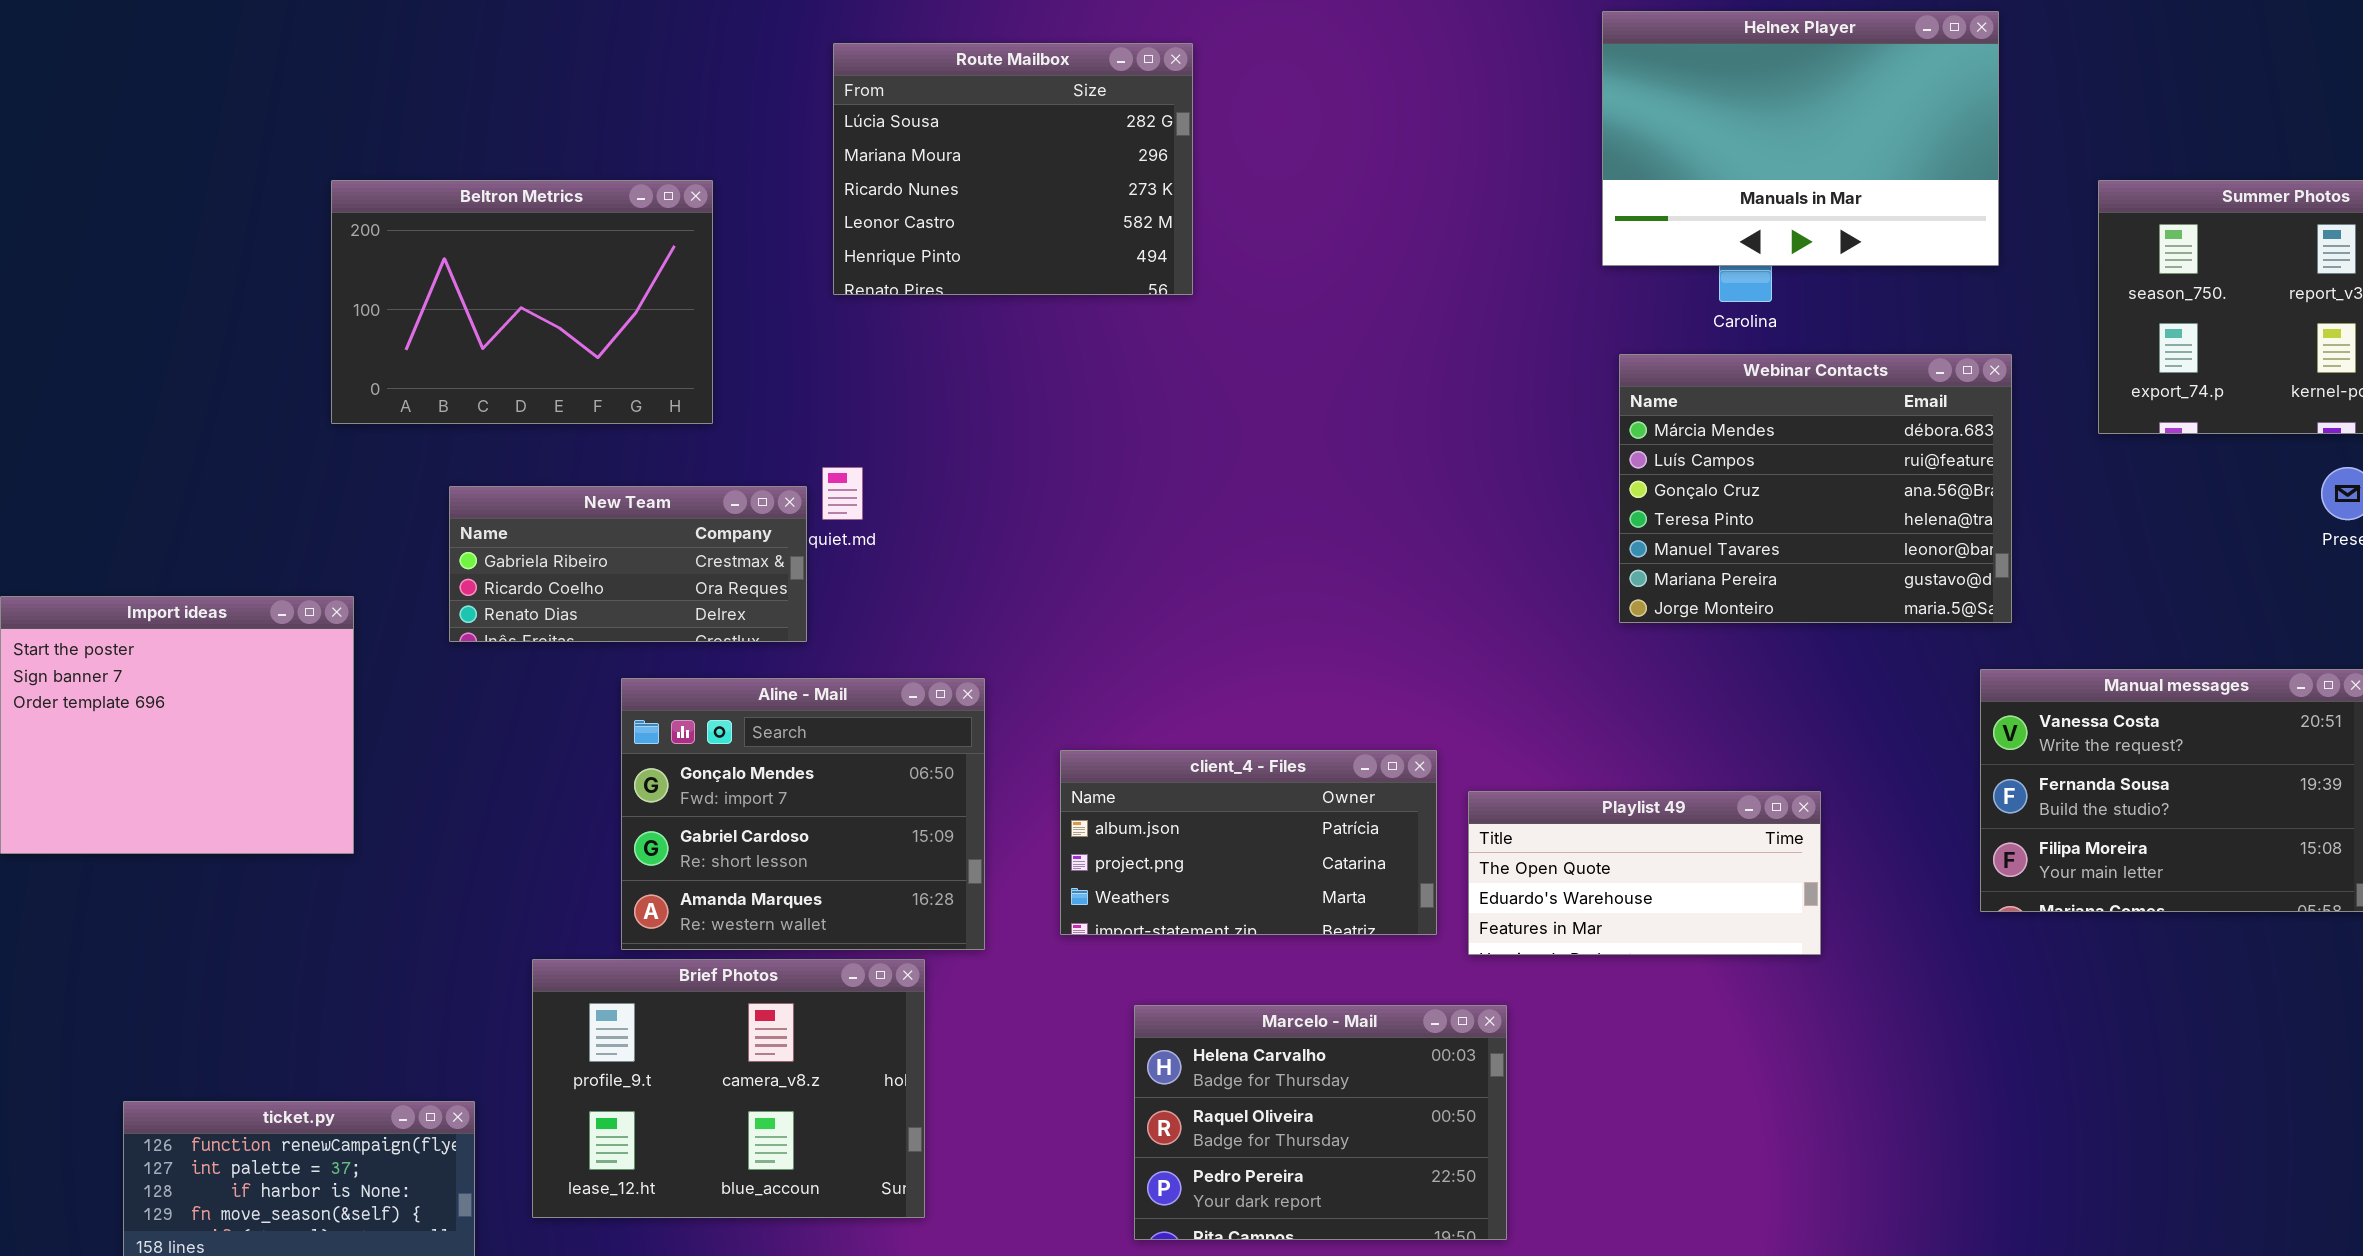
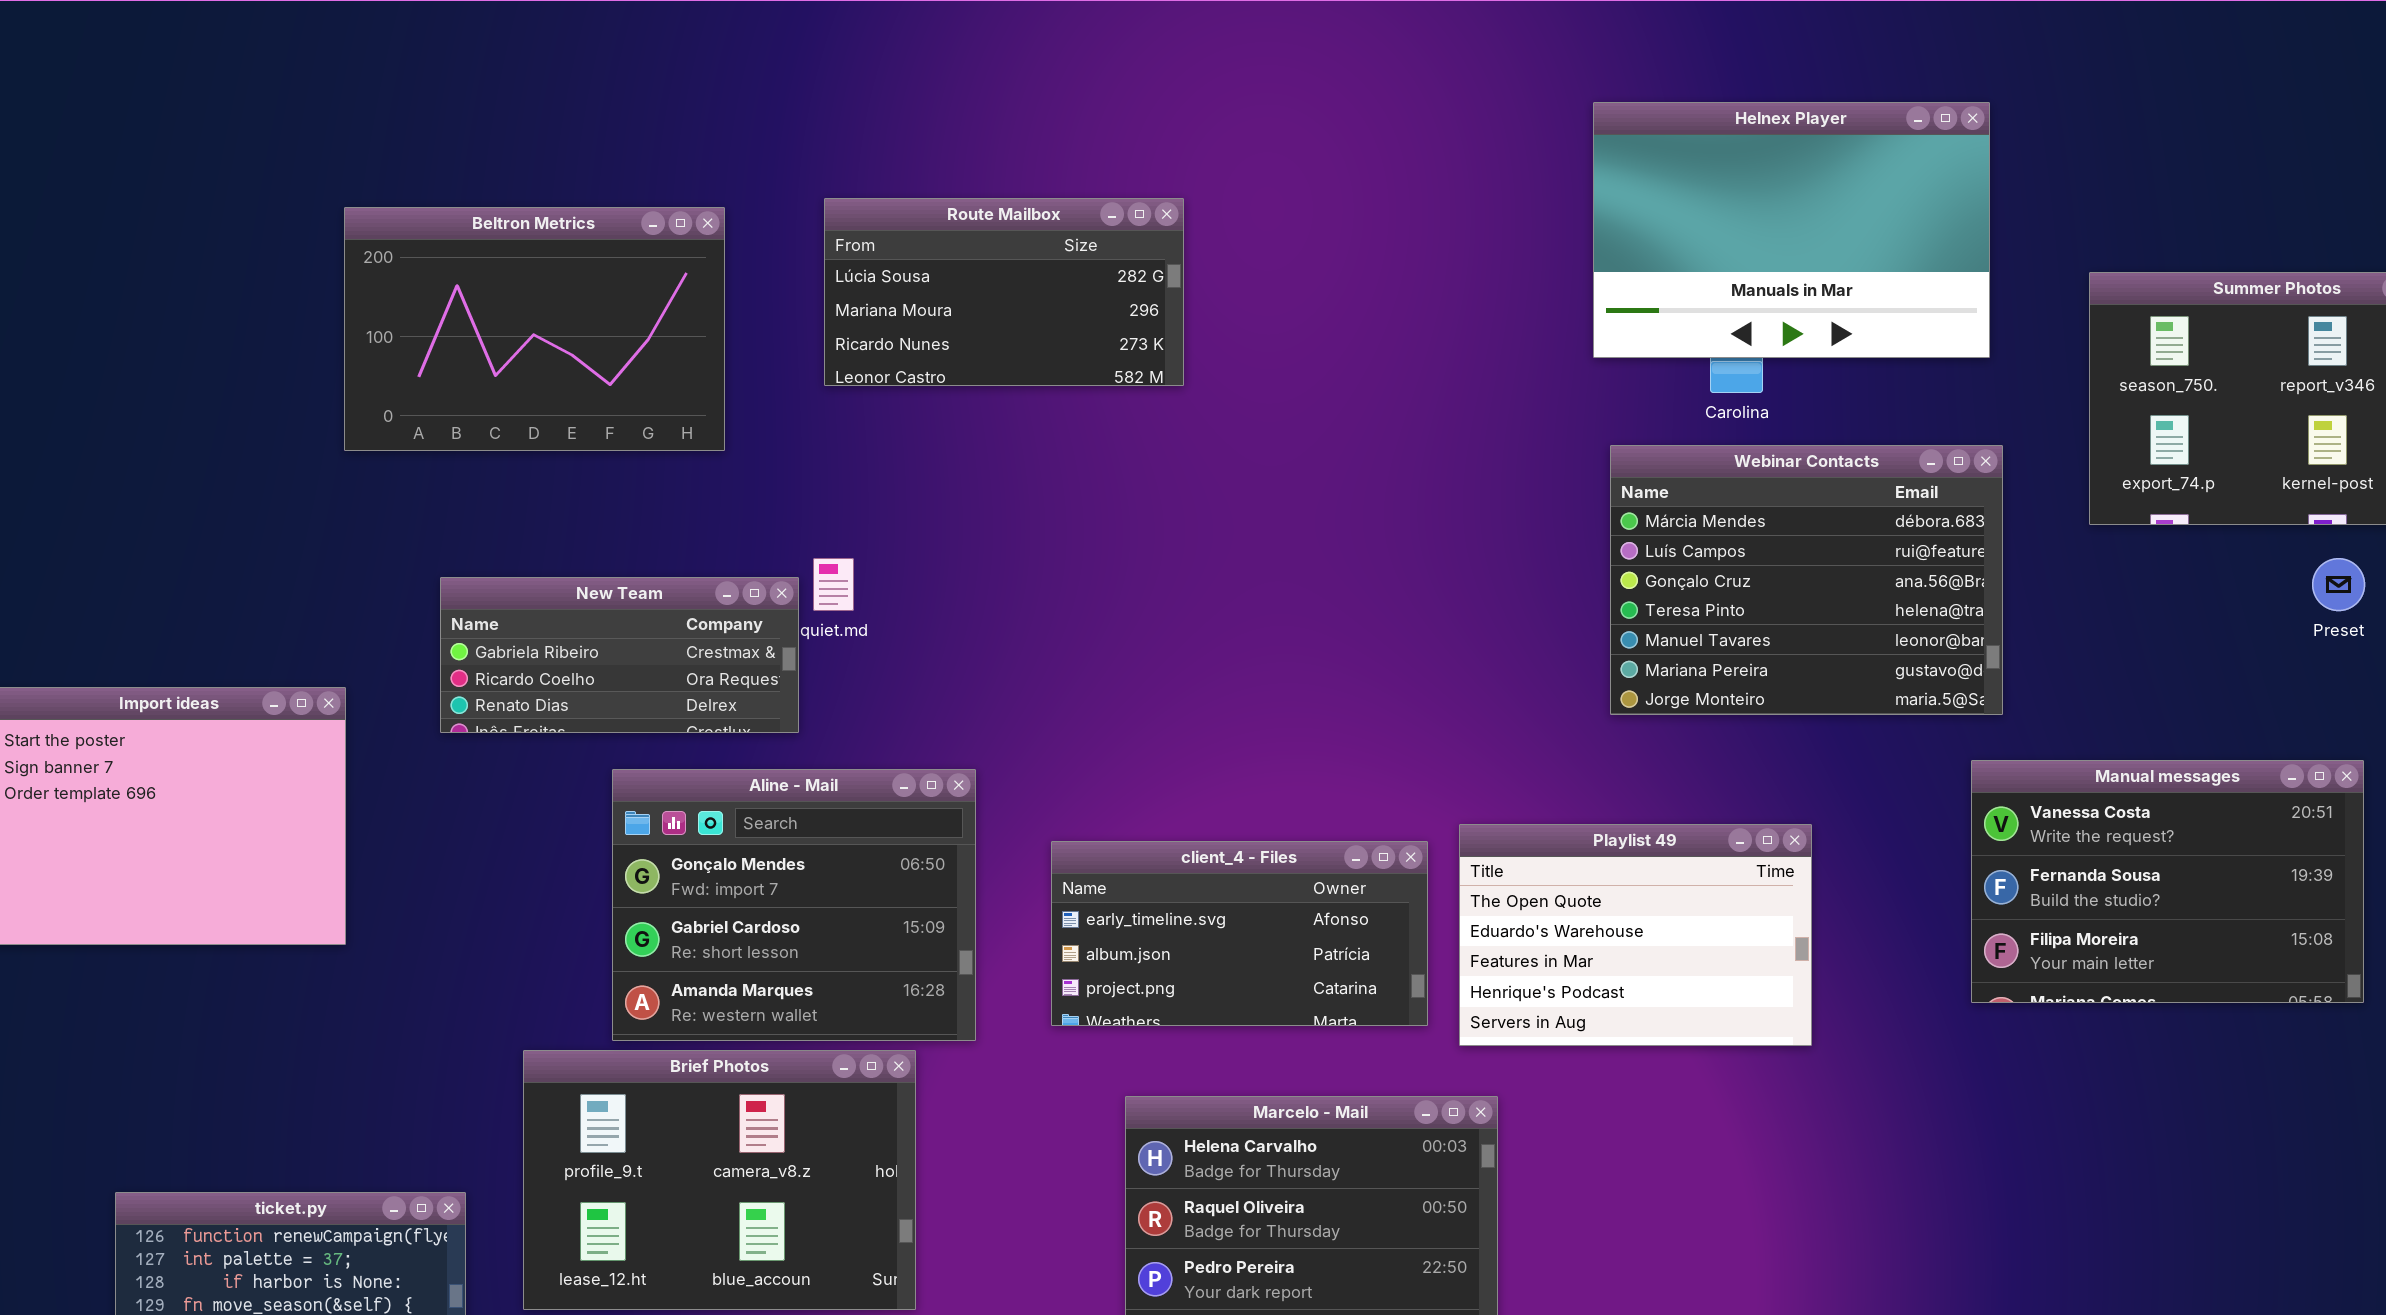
Route Mailbox: [833,43,1193,295] -> [824,198,1184,386], resized
Beltron Metrics: [331,180,713,424] -> [344,207,725,451], moved
client_4 - Files: [1060,750,1437,935] -> [1051,841,1428,1026], scrolled up 1 row
Playlist 49: [1468,791,1821,955] -> [1459,824,1812,1046], resized

